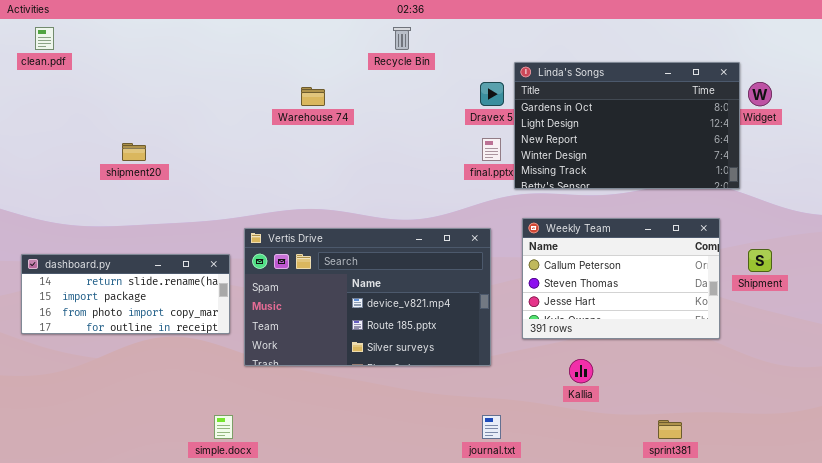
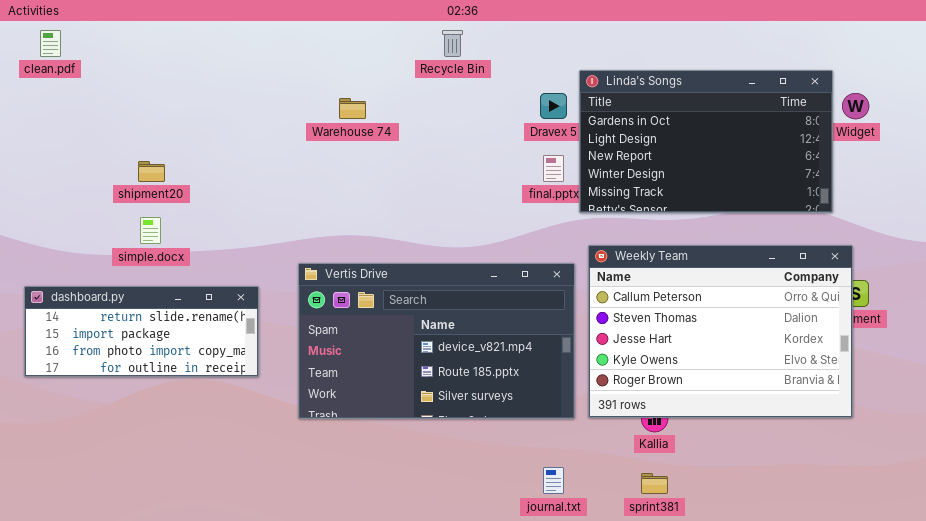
Weekly Team: [522,218,720,339] -> [588,245,853,418], resized
Vertis Drive: [244,228,491,366] -> [298,263,575,419], moved
simple.docx: [214,415,233,439] -> [140,217,161,244], moved
sprint381: [658,420,682,439] -> [641,473,668,494], moved

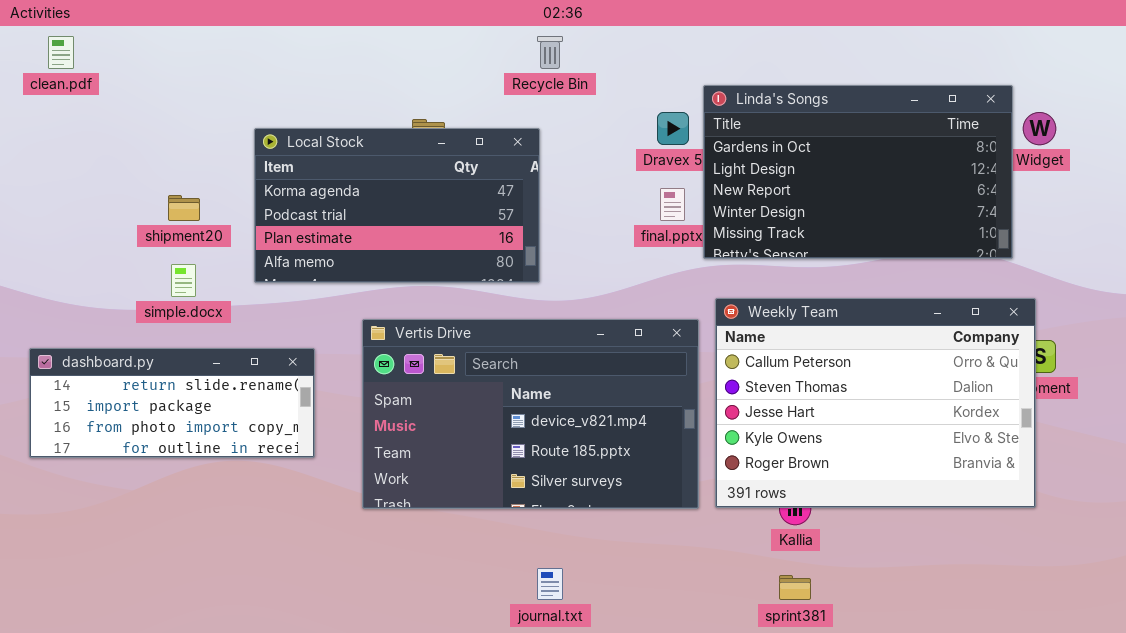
Local Stock: none -> [254,128,540,283], opened
journal.txt: [543,467,564,494] -> [537,568,563,600], moved

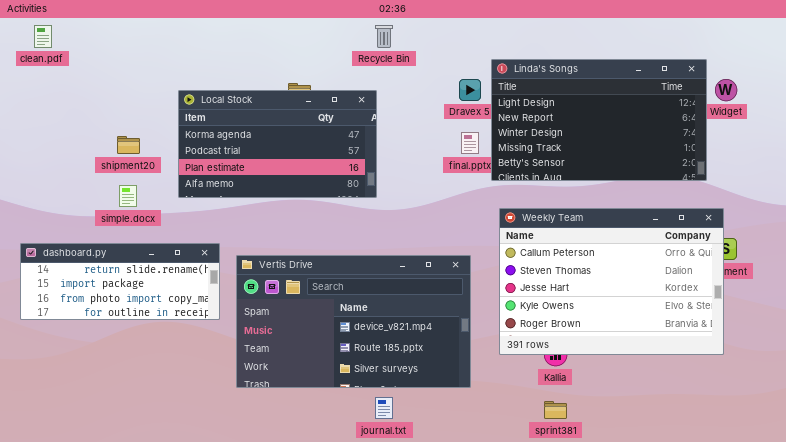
Linda's Songs: [703,85,1013,259] -> [491,59,707,181], scrolled down 1 row
Vertis Drive: [362,319,699,509] -> [236,255,471,388], moved

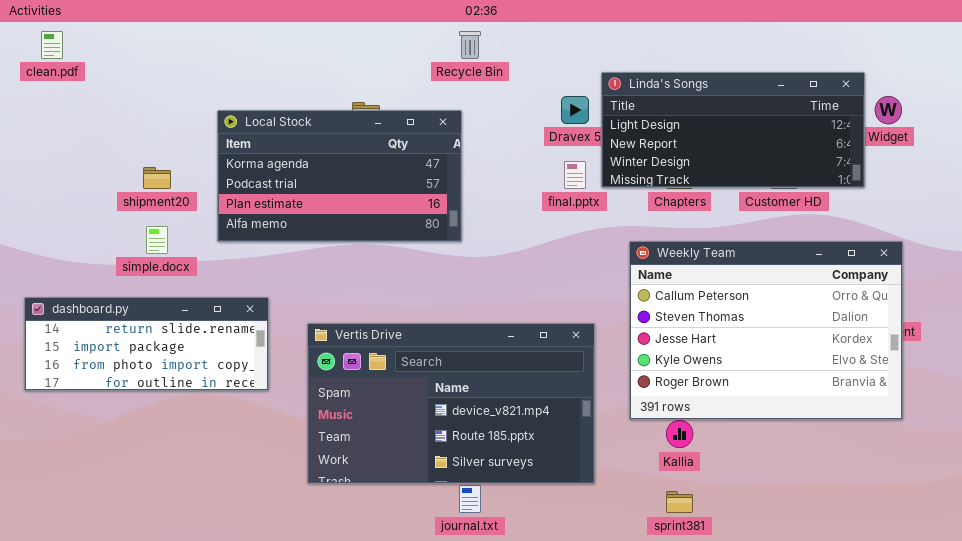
Linda's Songs: [491,59,707,181] -> [601,72,865,188], resized
Weekly Team: [499,208,724,355] -> [629,241,903,420], moved
Vertis Drive: [236,255,471,388] -> [307,323,595,484], moved

